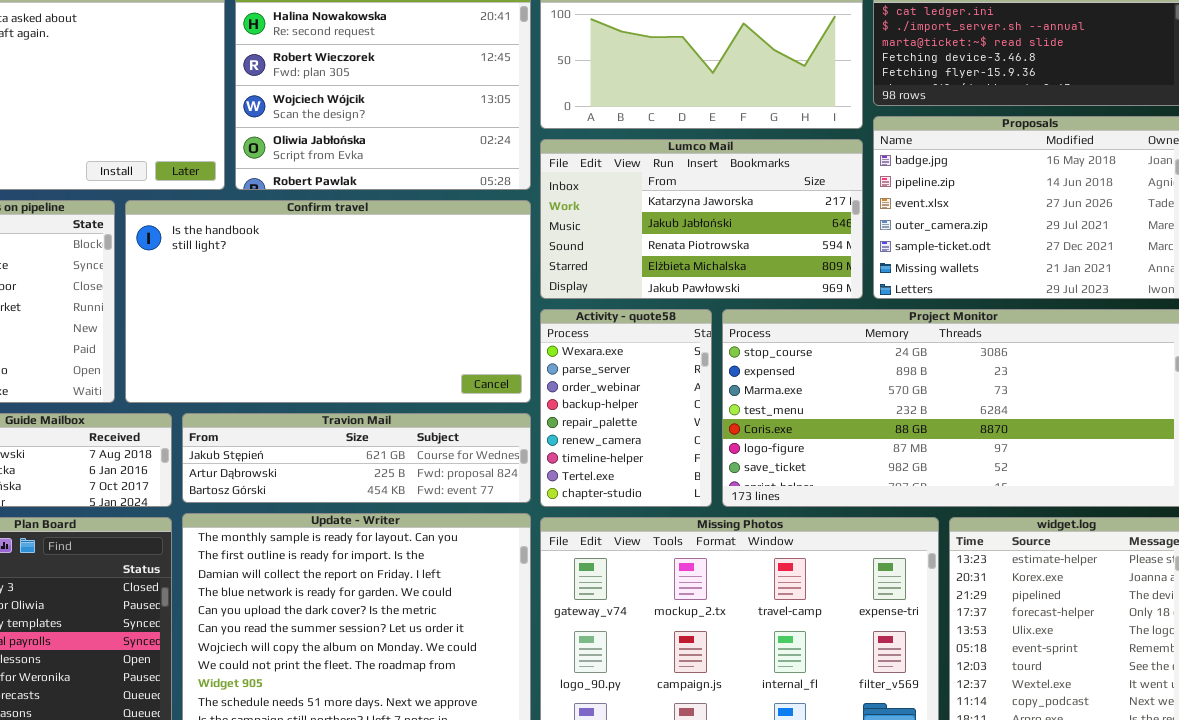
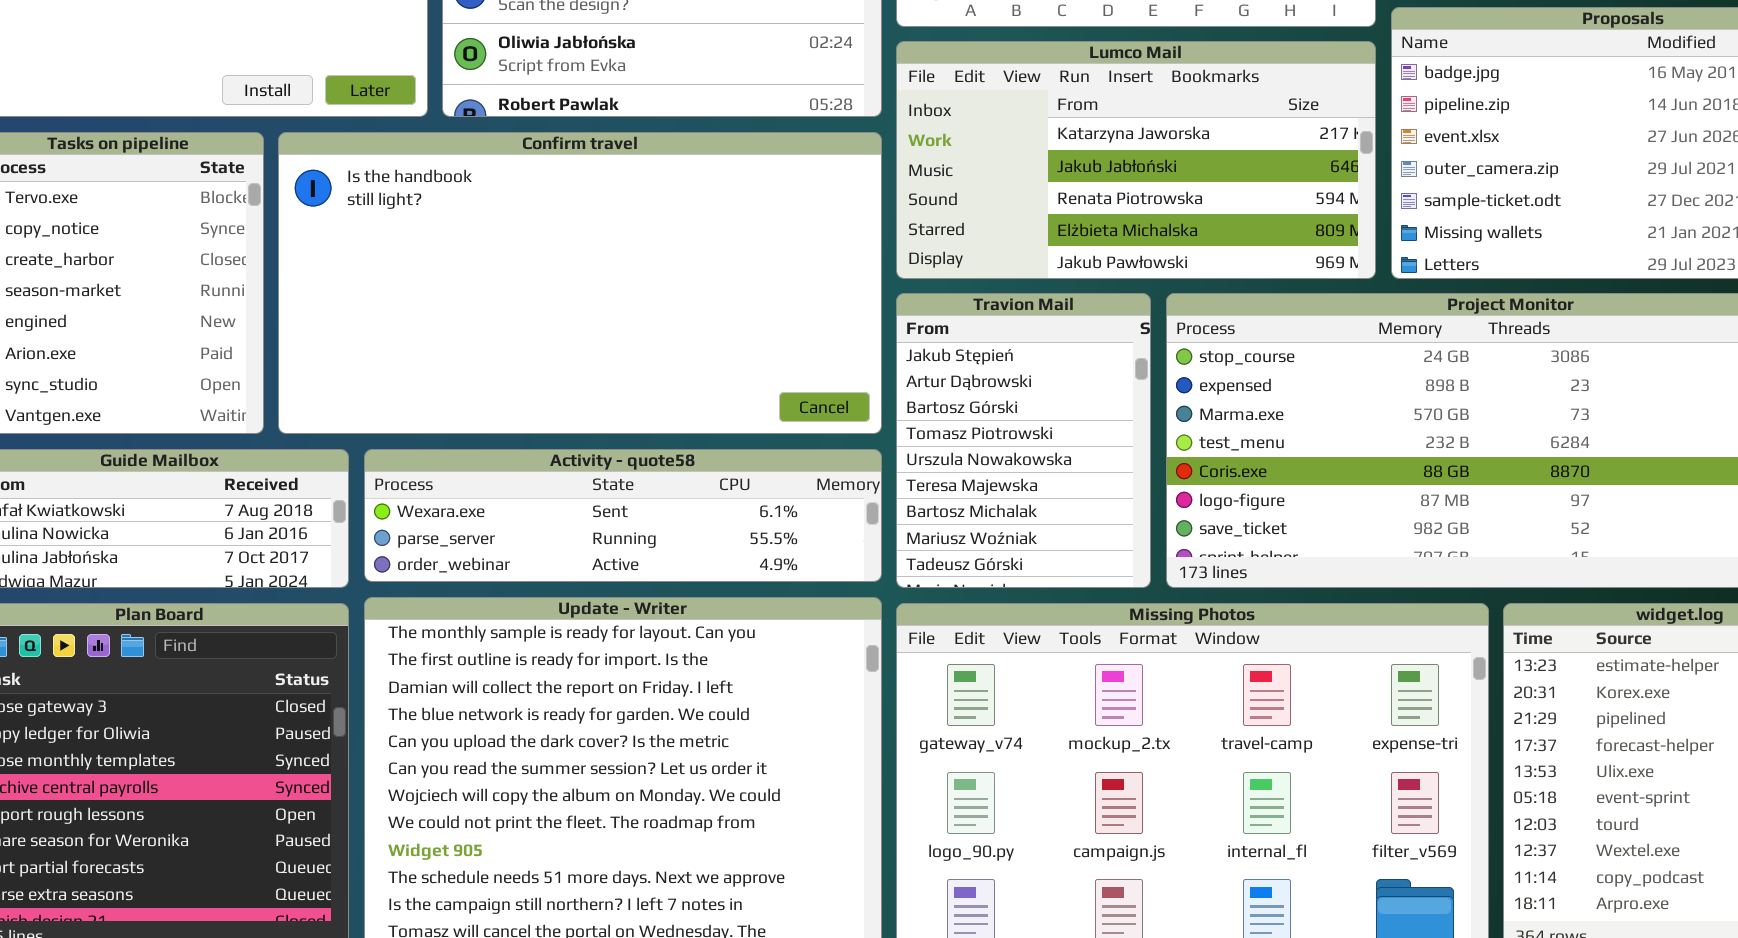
Activity - quote58: [540,309,712,507] -> [364,449,882,582], moved, resized
Travion Mail: [182,413,531,503] -> [896,293,1151,588], moved, resized

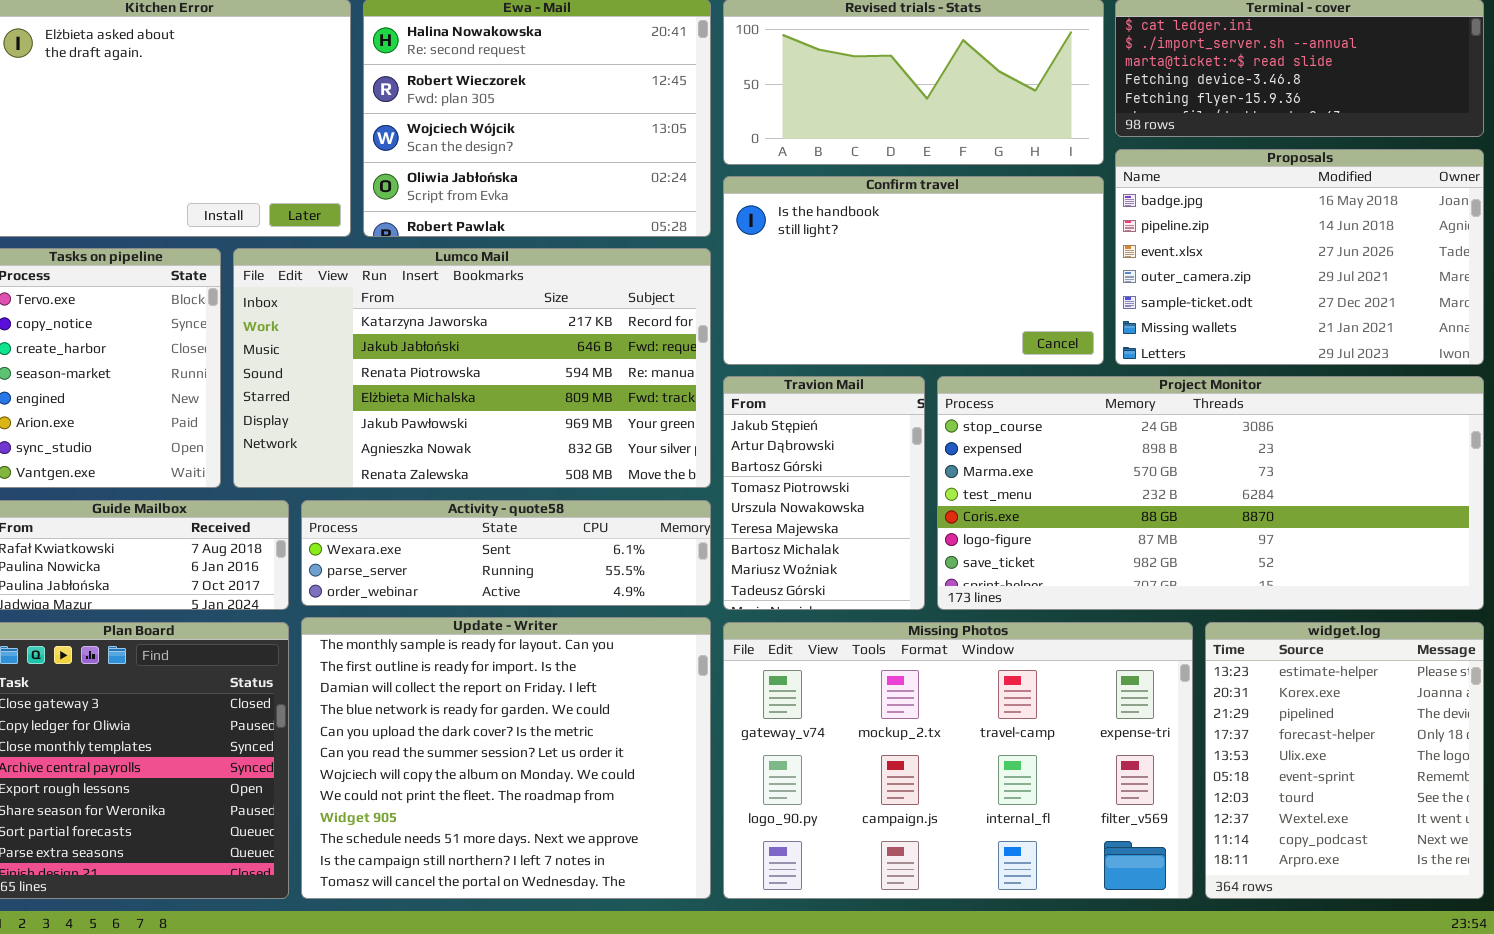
Lumco Mail: [896,41,1376,279] -> [233,248,711,488], moved, resized
Confirm travel: [278,132,882,434] -> [723,176,1104,365], moved, resized

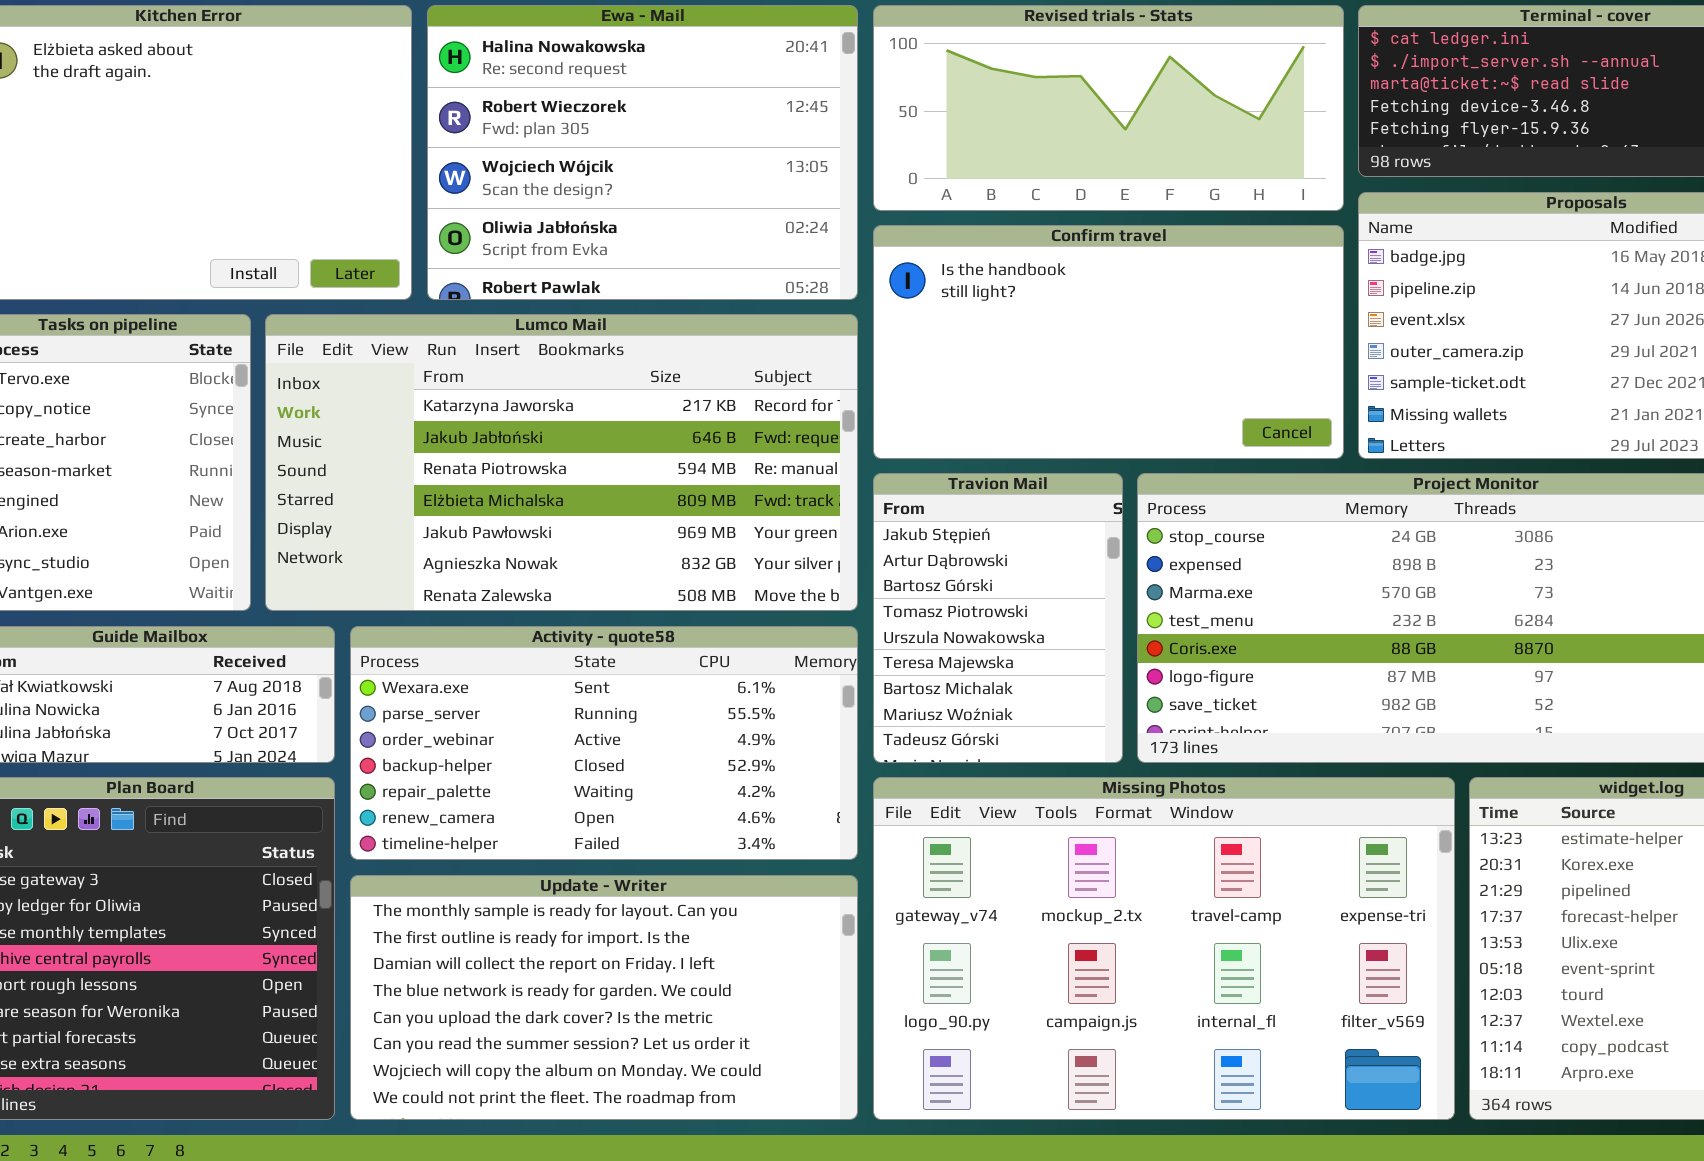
Activity - quote58: [301,500,711,606] -> [350,626,858,860], resized
Update - Writer: [301,617,711,899] -> [350,875,858,1120], resized

